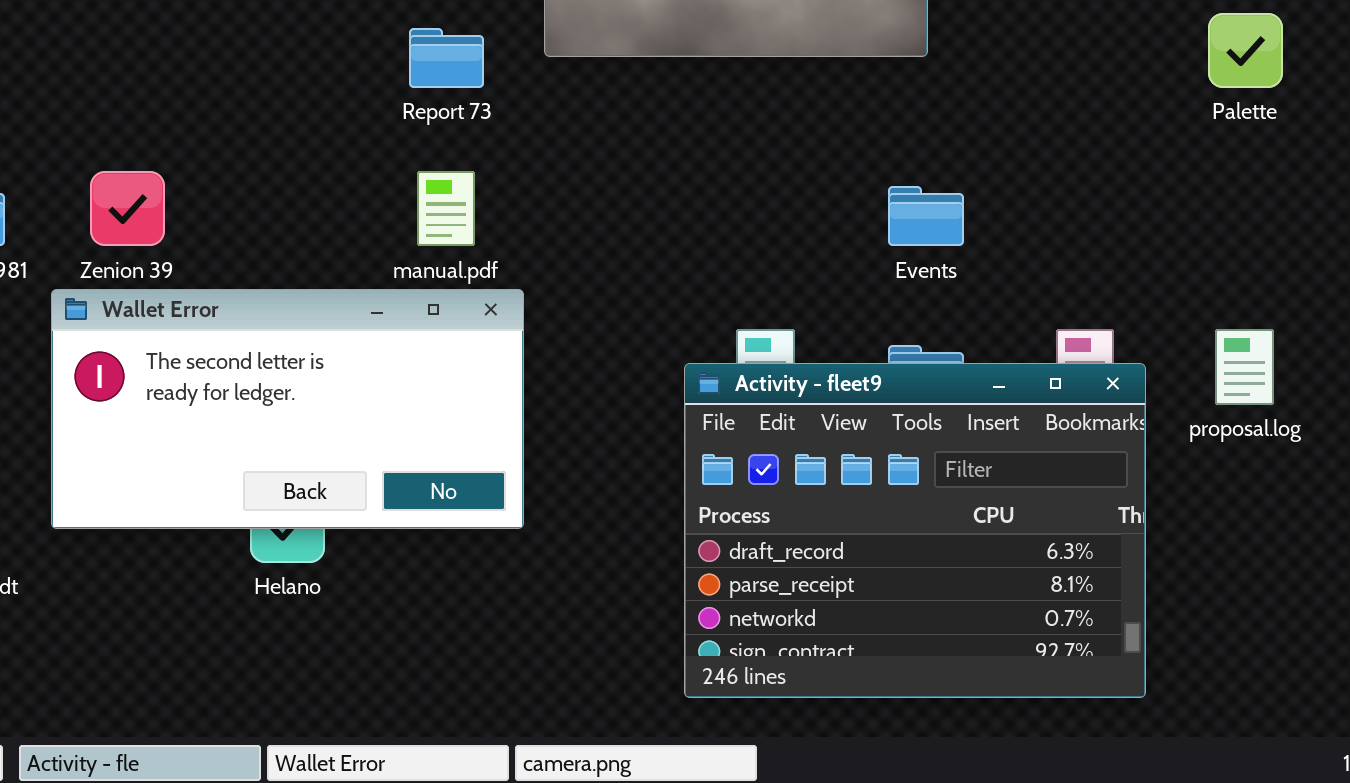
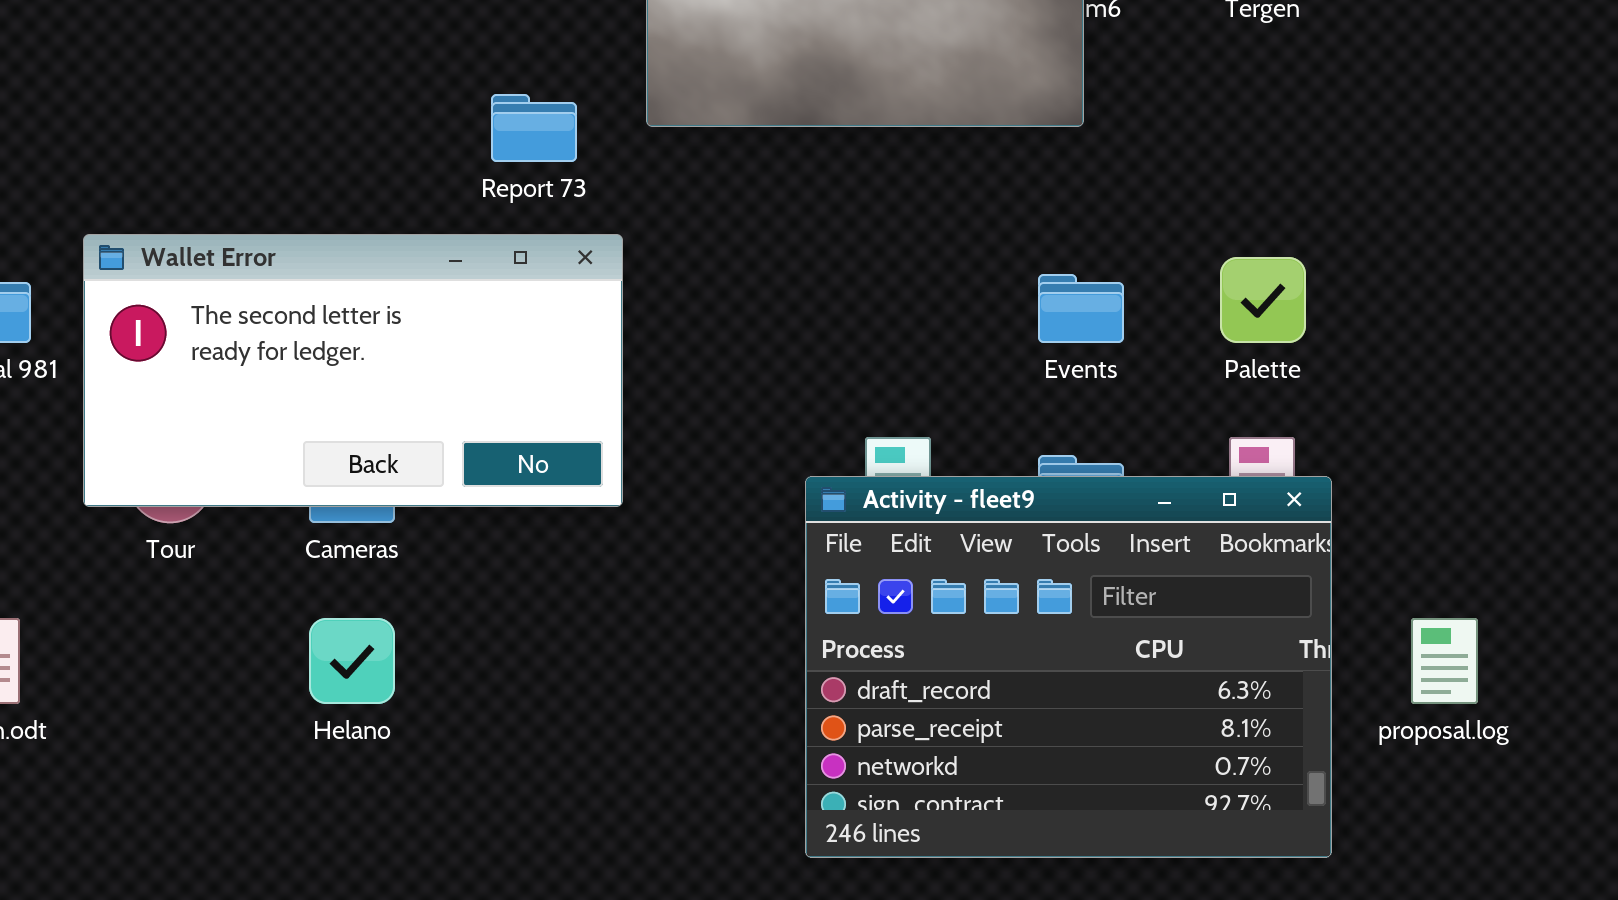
Palette: [1208,13,1283,88] -> [1220,257,1306,343], moved
Wallet Error: [51,289,524,529] -> [83,234,623,507], moved
proposal.log: [1215,329,1274,405] -> [1411,618,1478,704], moved

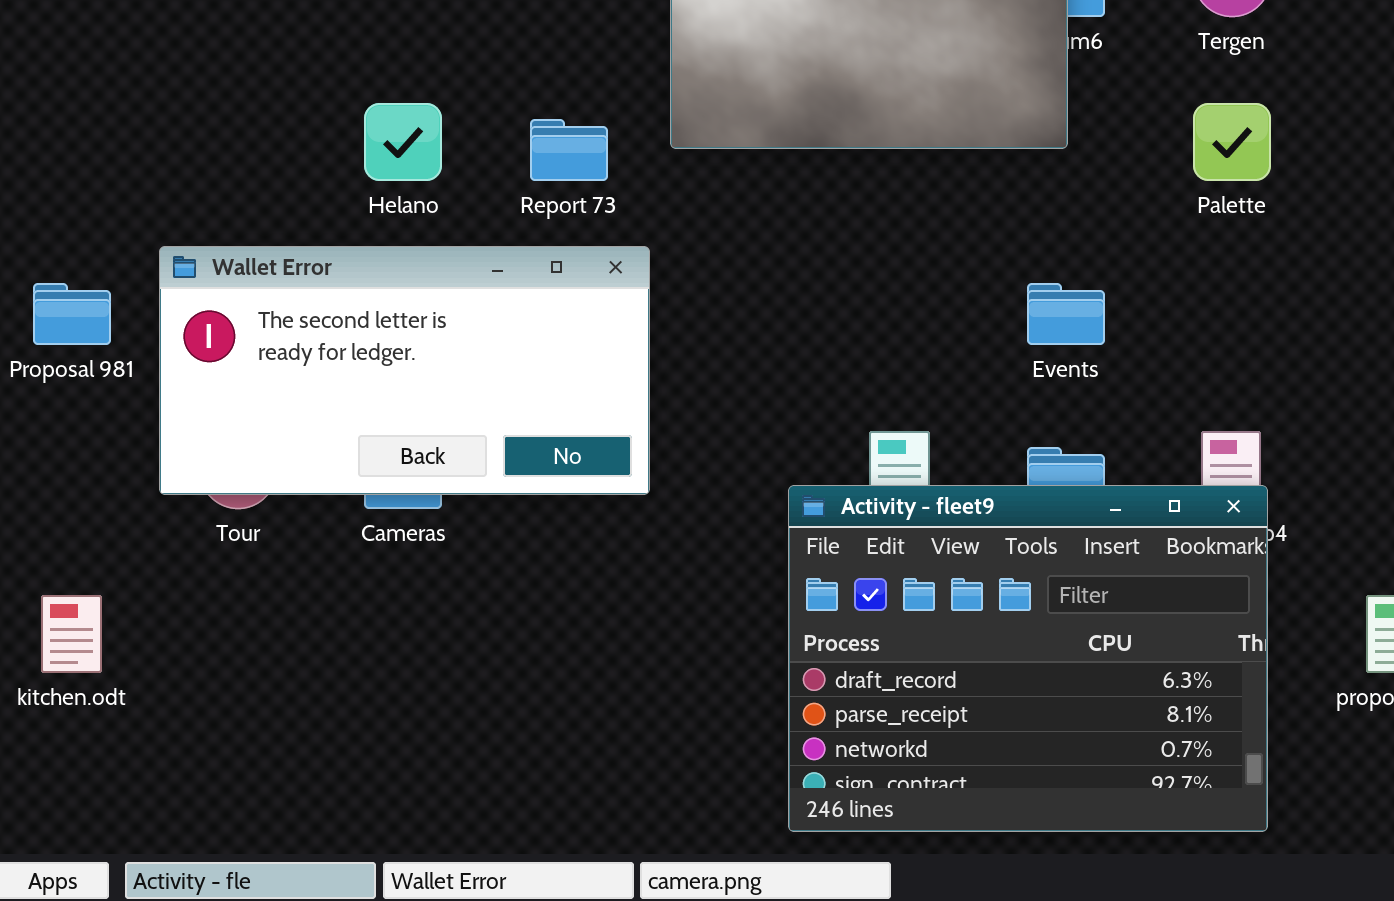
Palette: [1220,257,1306,343] -> [1193,103,1271,181], moved
Activity - fleet9: [805,476,1332,858] -> [788,485,1268,832], moved
Helano: [309,618,395,704] -> [364,103,442,181], moved

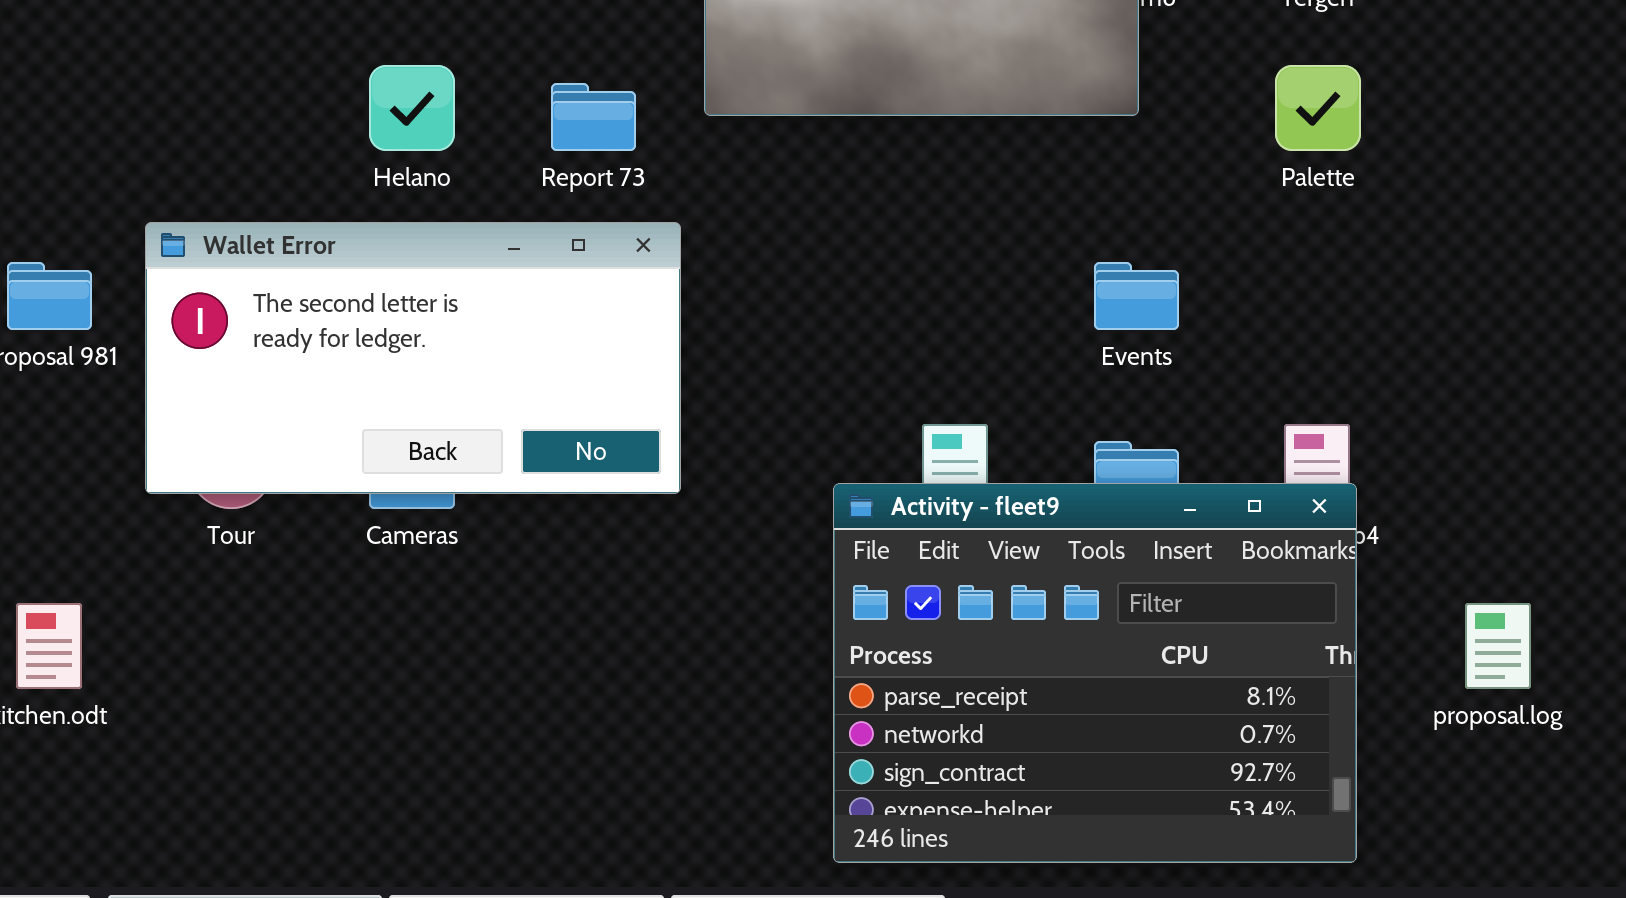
Activity - fleet9: [788,485,1268,832] -> [833,483,1357,863], scrolled down 1 row

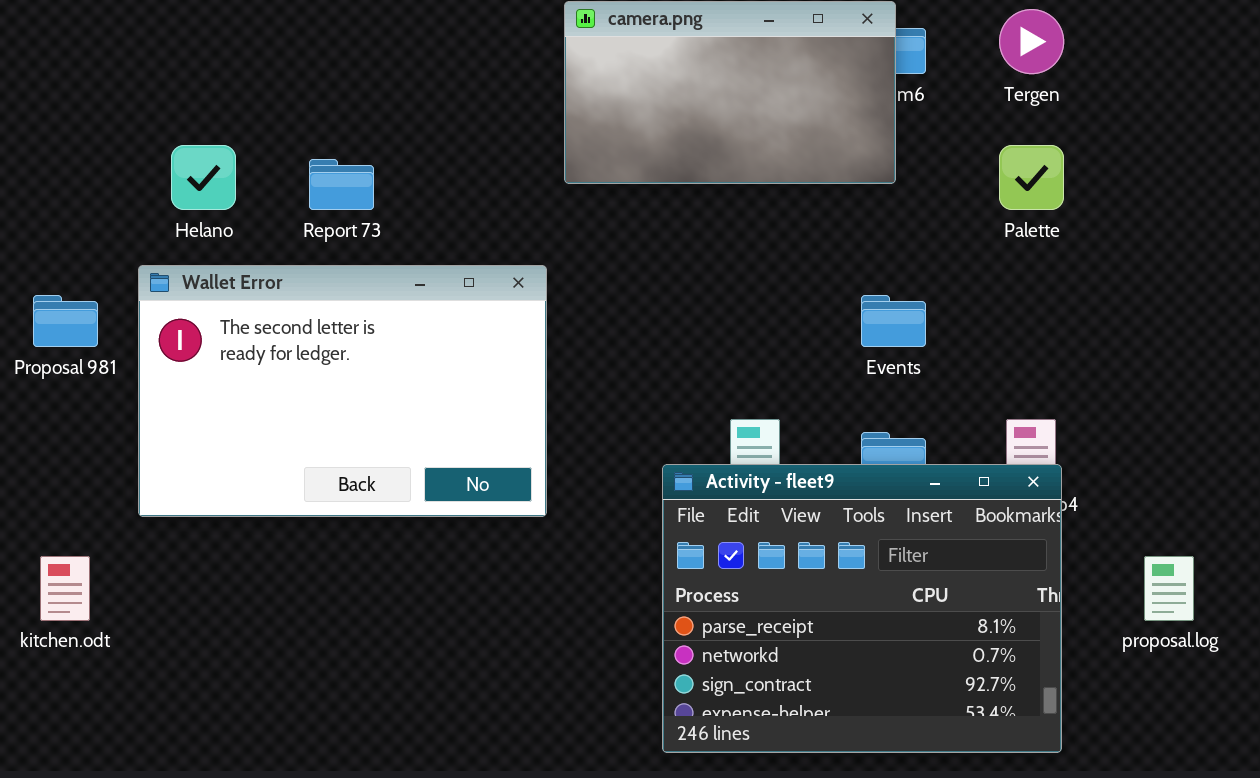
Helano: [369,65,455,151] -> [171,145,236,210], moved
Report 73: [551,83,636,151] -> [309,159,374,210], moved
Wallet Error: [145,222,681,494] -> [138,265,547,517], resized

